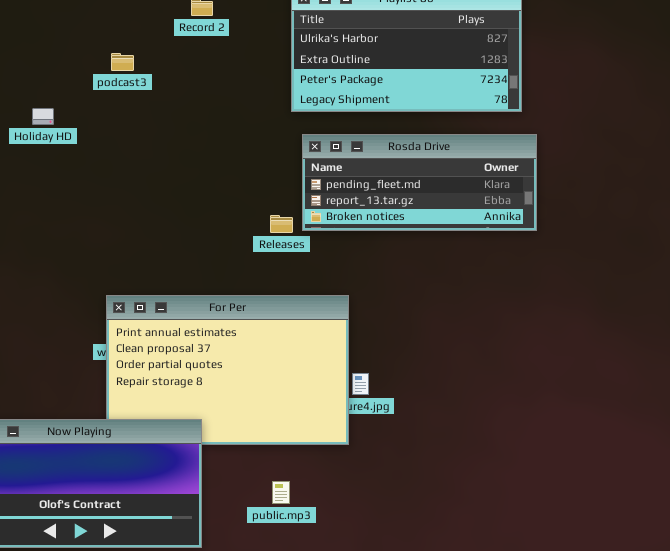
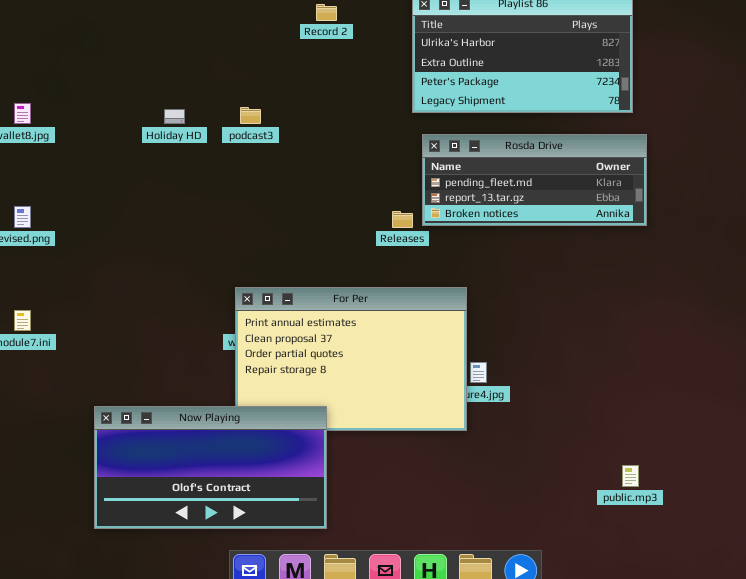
podcast3: [111,53,134,71] -> [240,107,261,124], moved
public.mp3: [272,481,290,504] -> [622,465,639,487], moved

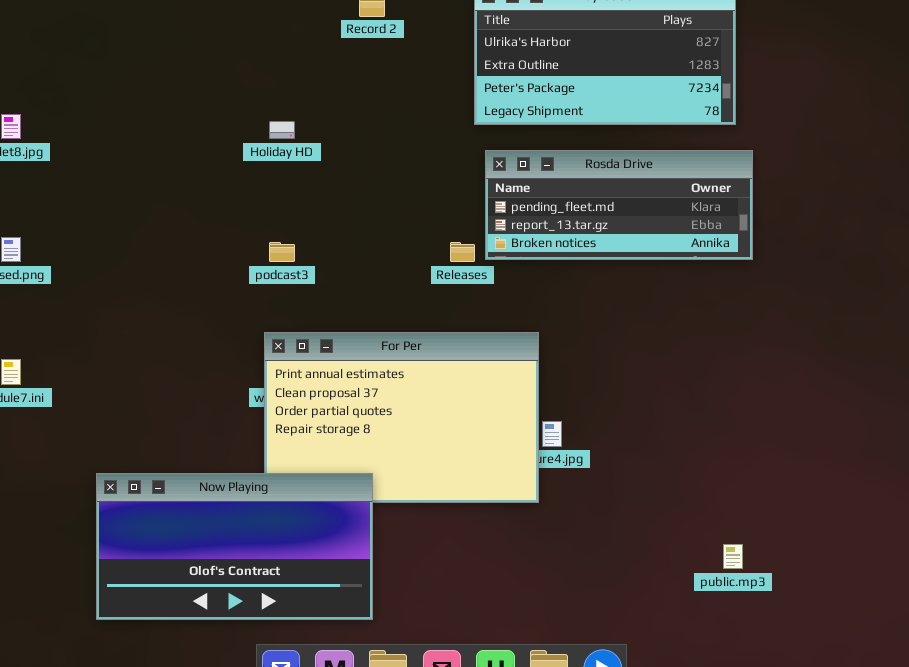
podcast3: [240,107,261,124] -> [269,242,295,262], moved
Holiday HD: [164,109,185,124] -> [269,121,295,139], moved

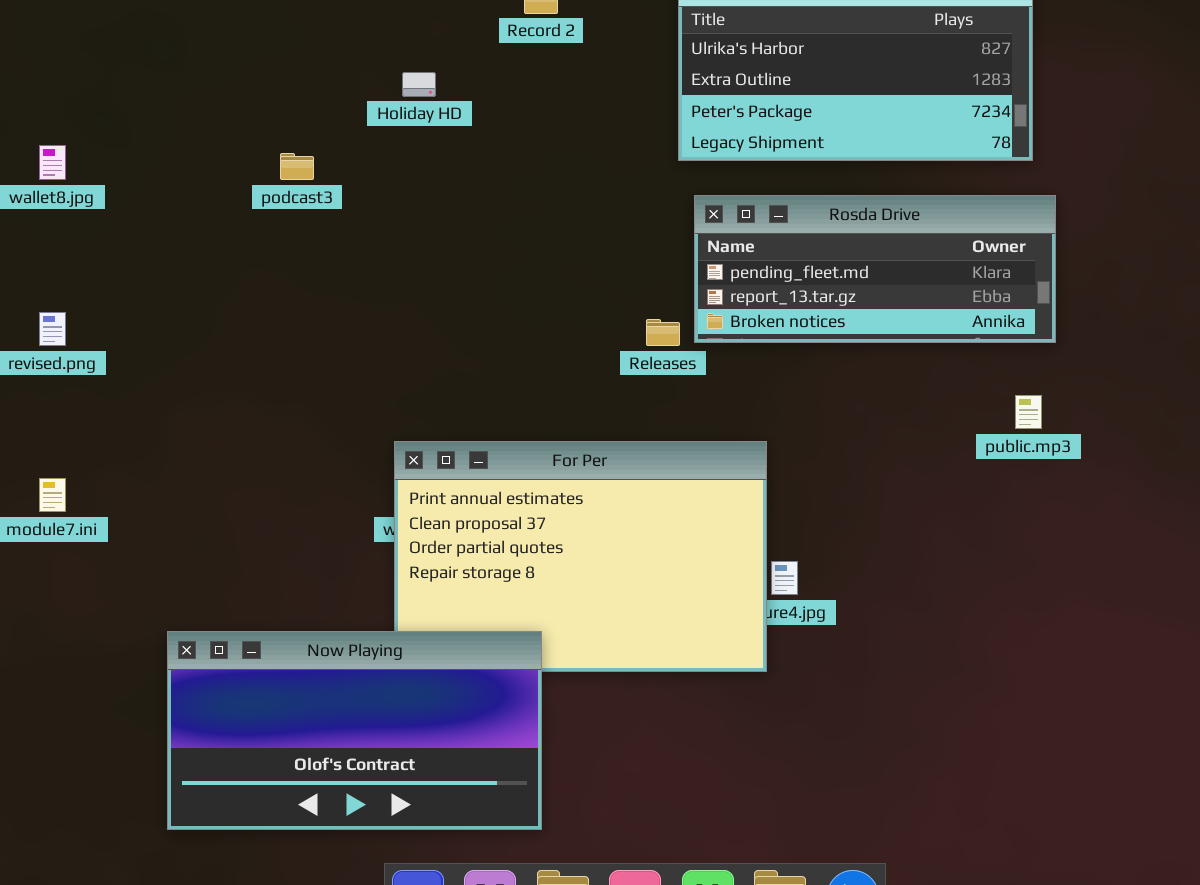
Holiday HD: [269,121,295,139] -> [402,72,436,97], moved
podcast3: [269,242,295,262] -> [280,153,314,180], moved
public.mp3: [723,544,743,569] -> [1015,395,1042,429], moved

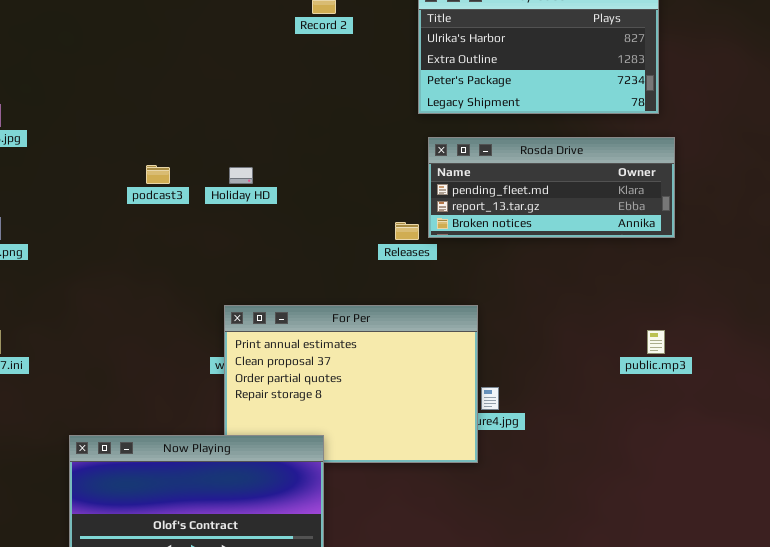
Holiday HD: [402,72,436,97] -> [229,167,253,184], moved
podcast3: [280,153,314,180] -> [146,165,170,184], moved
public.mp3: [1015,395,1042,429] -> [647,330,665,354], moved

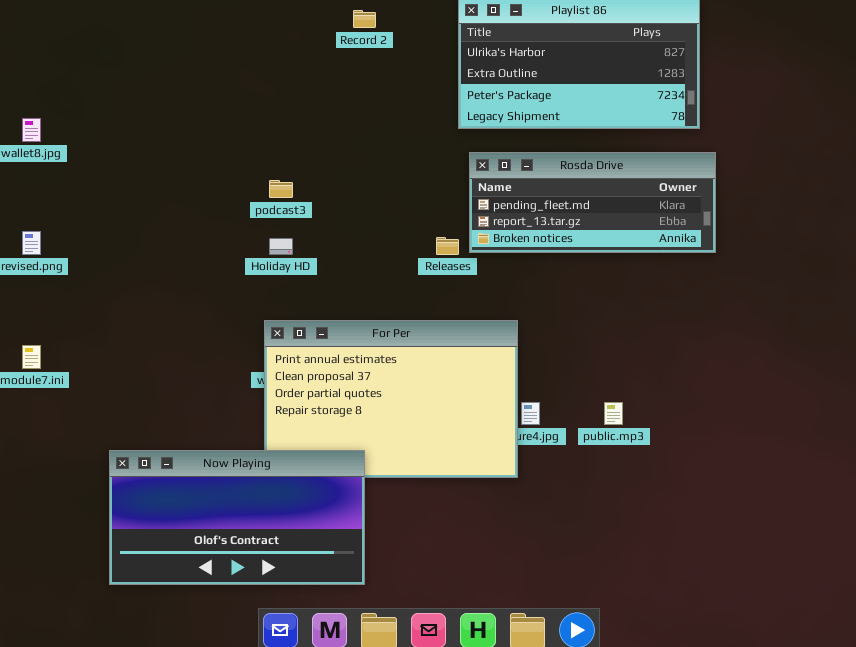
podcast3: [146,165,170,184] -> [269,180,293,198], moved
Holiday HD: [229,167,253,184] -> [269,238,293,255], moved
public.mp3: [647,330,665,354] -> [604,402,623,425], moved

